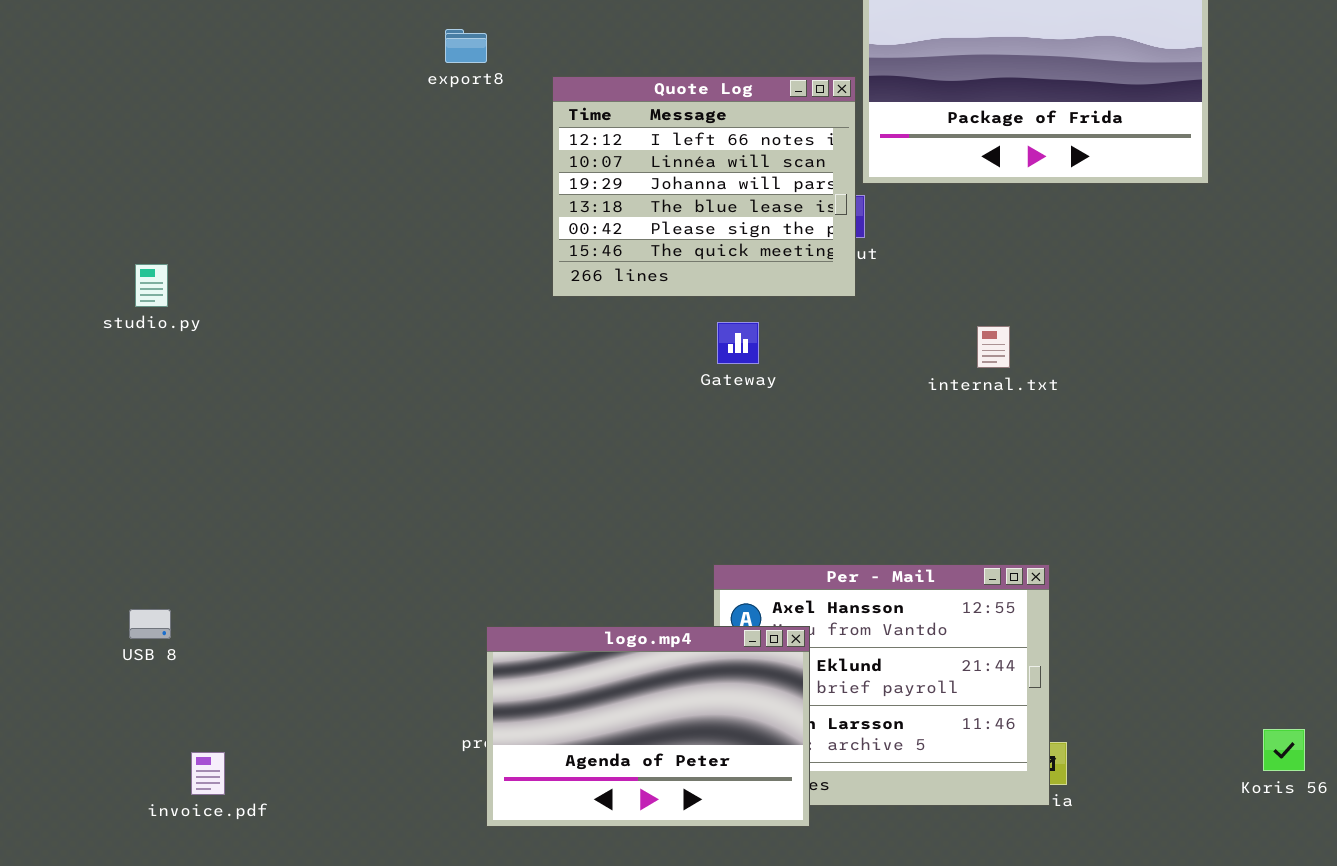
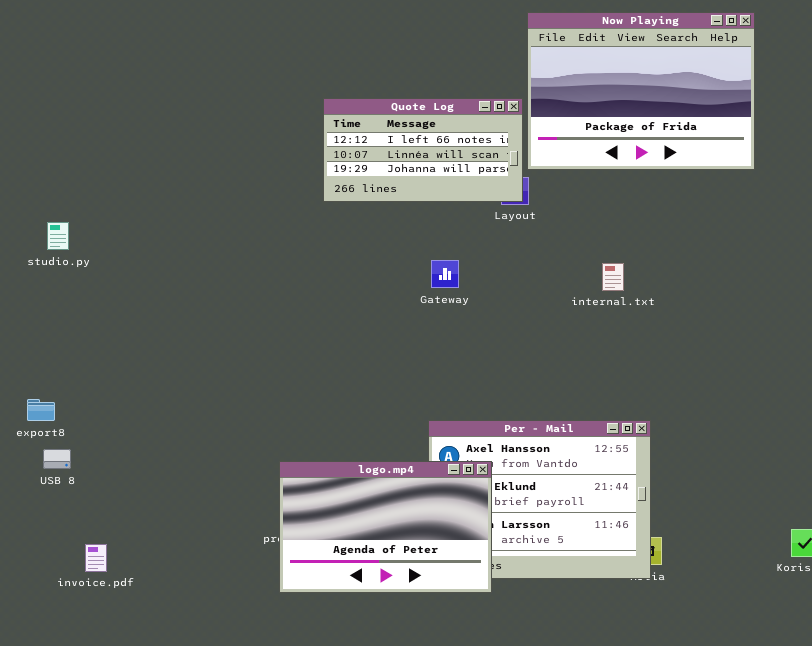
export8: [445,29,487,63] -> [27,399,55,421], moved
Quote Log: [552,76,856,297] -> [323,98,523,202], resized

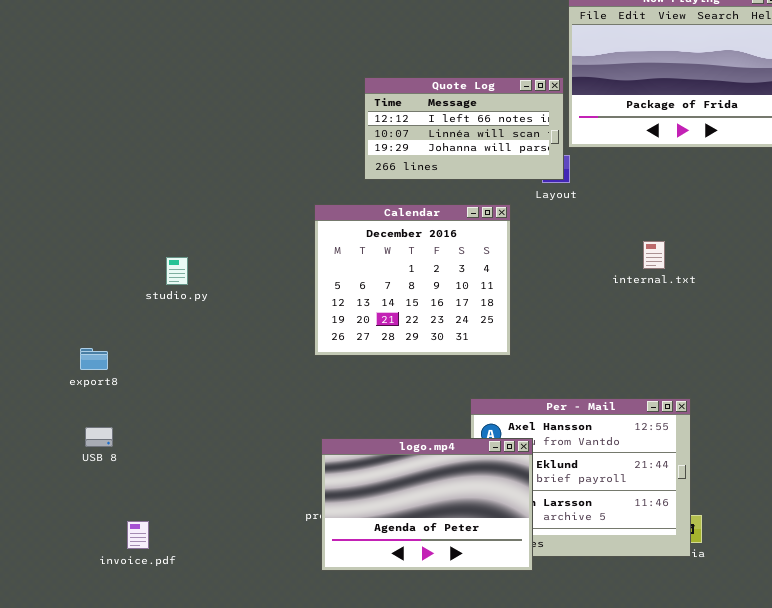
studio.py: [47,222,69,250] -> [166,257,188,285], moved
Calendar: none -> [314,204,511,356], opened
export8: [27,399,55,421] -> [80,348,108,370], moved

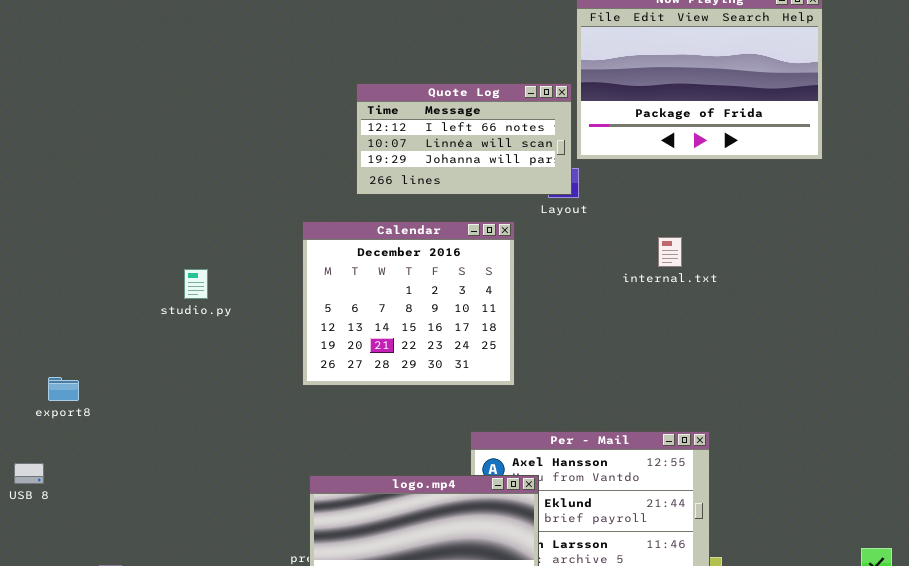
internal.txt: [643,241,665,269] -> [658,237,682,267], moved
studio.py: [166,257,188,285] -> [184,269,208,299], moved
USB 8: [85,427,113,447] -> [14,463,44,484], moved

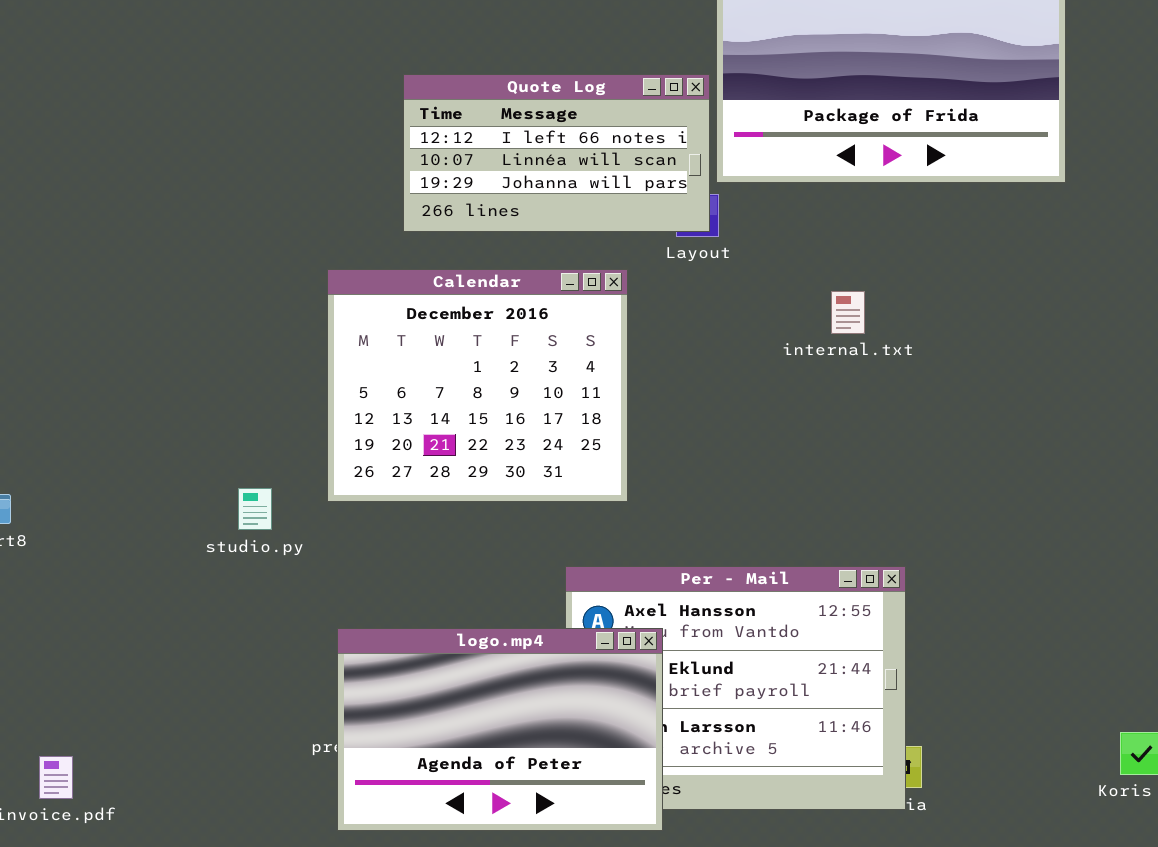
studio.py: [184,269,208,299] -> [238,488,272,530], moved

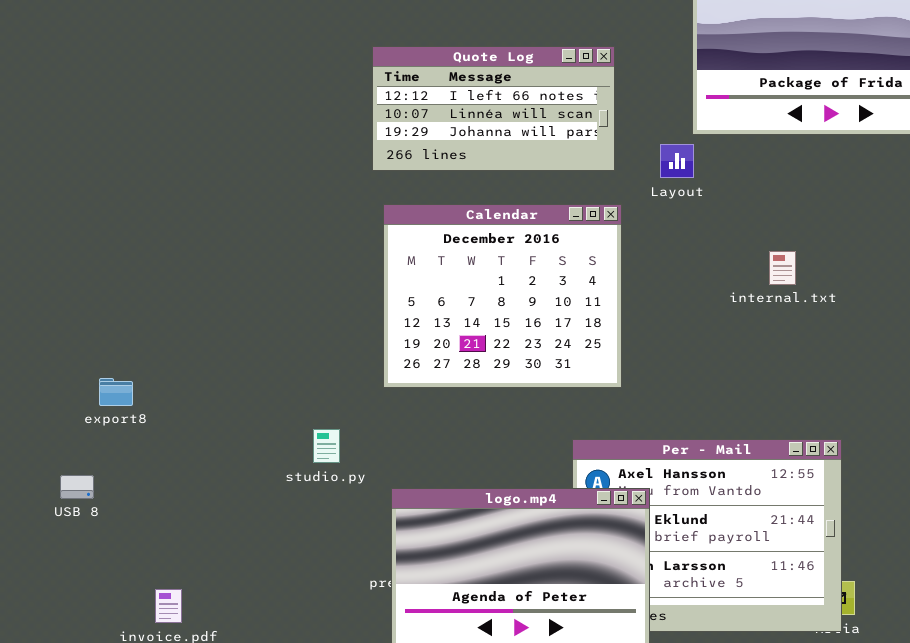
Quote Log: [403,74,710,232] -> [372,46,615,171], moved
internal.txt: [831,291,865,334] -> [769,251,796,285], moved
studio.py: [238,488,272,530] -> [313,429,340,463], moved

